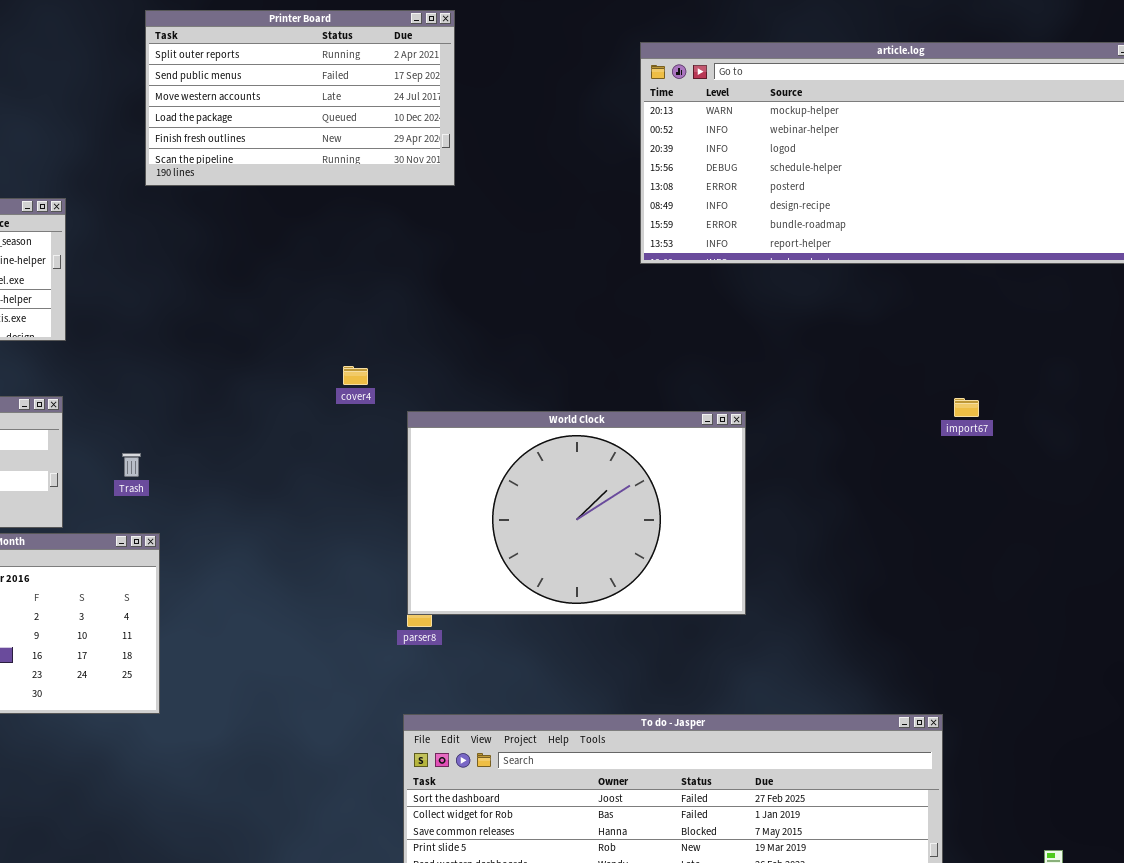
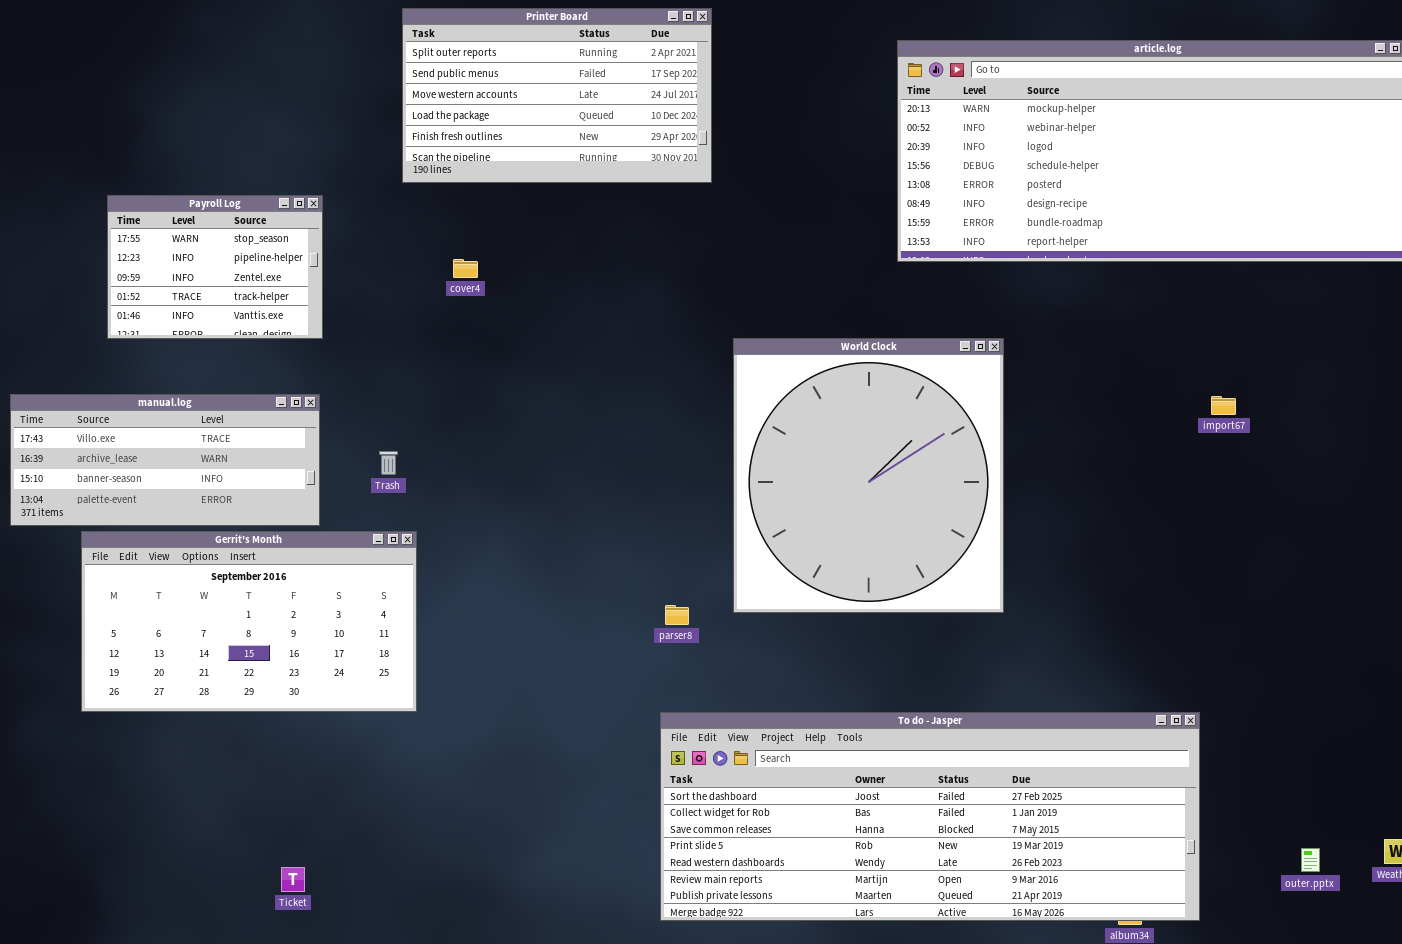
cover4: [343,366,368,385] -> [453,259,478,278], moved
World Clock: [407,411,746,615] -> [733,338,1004,613], resized

